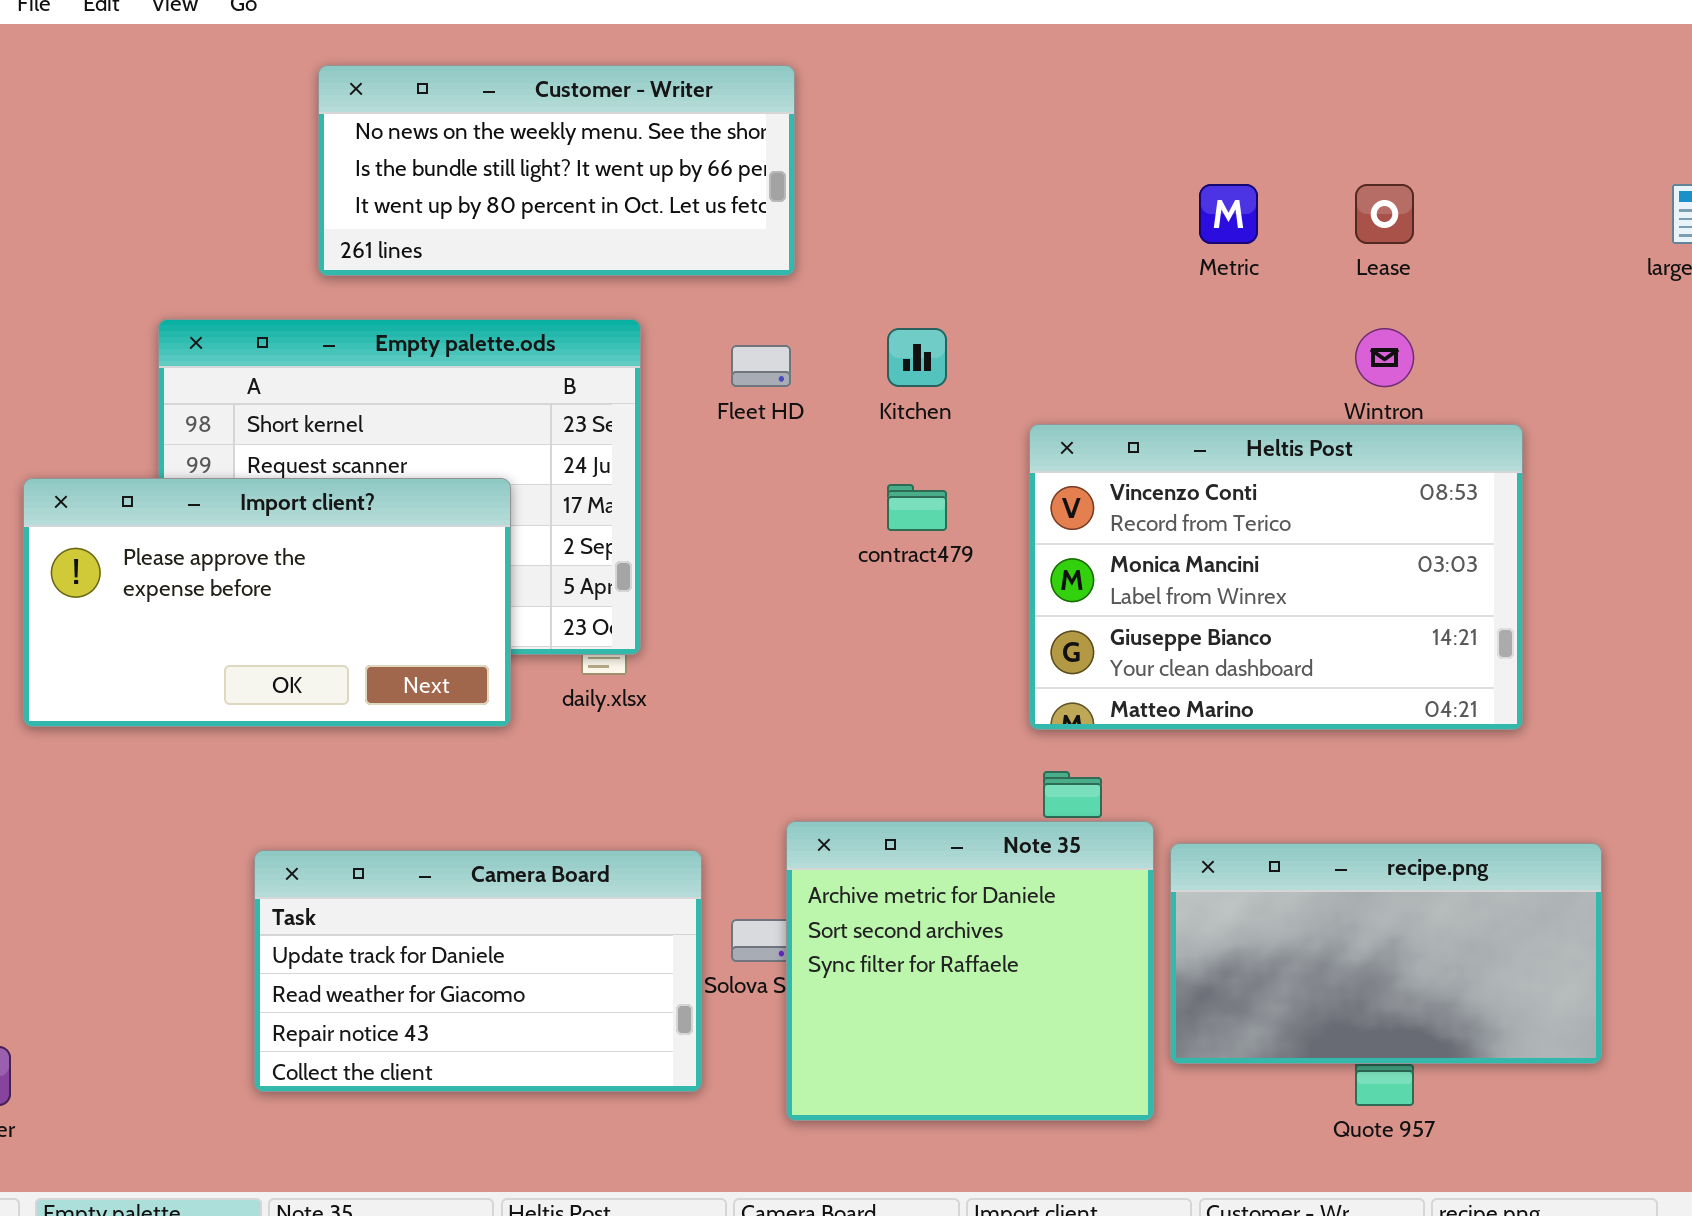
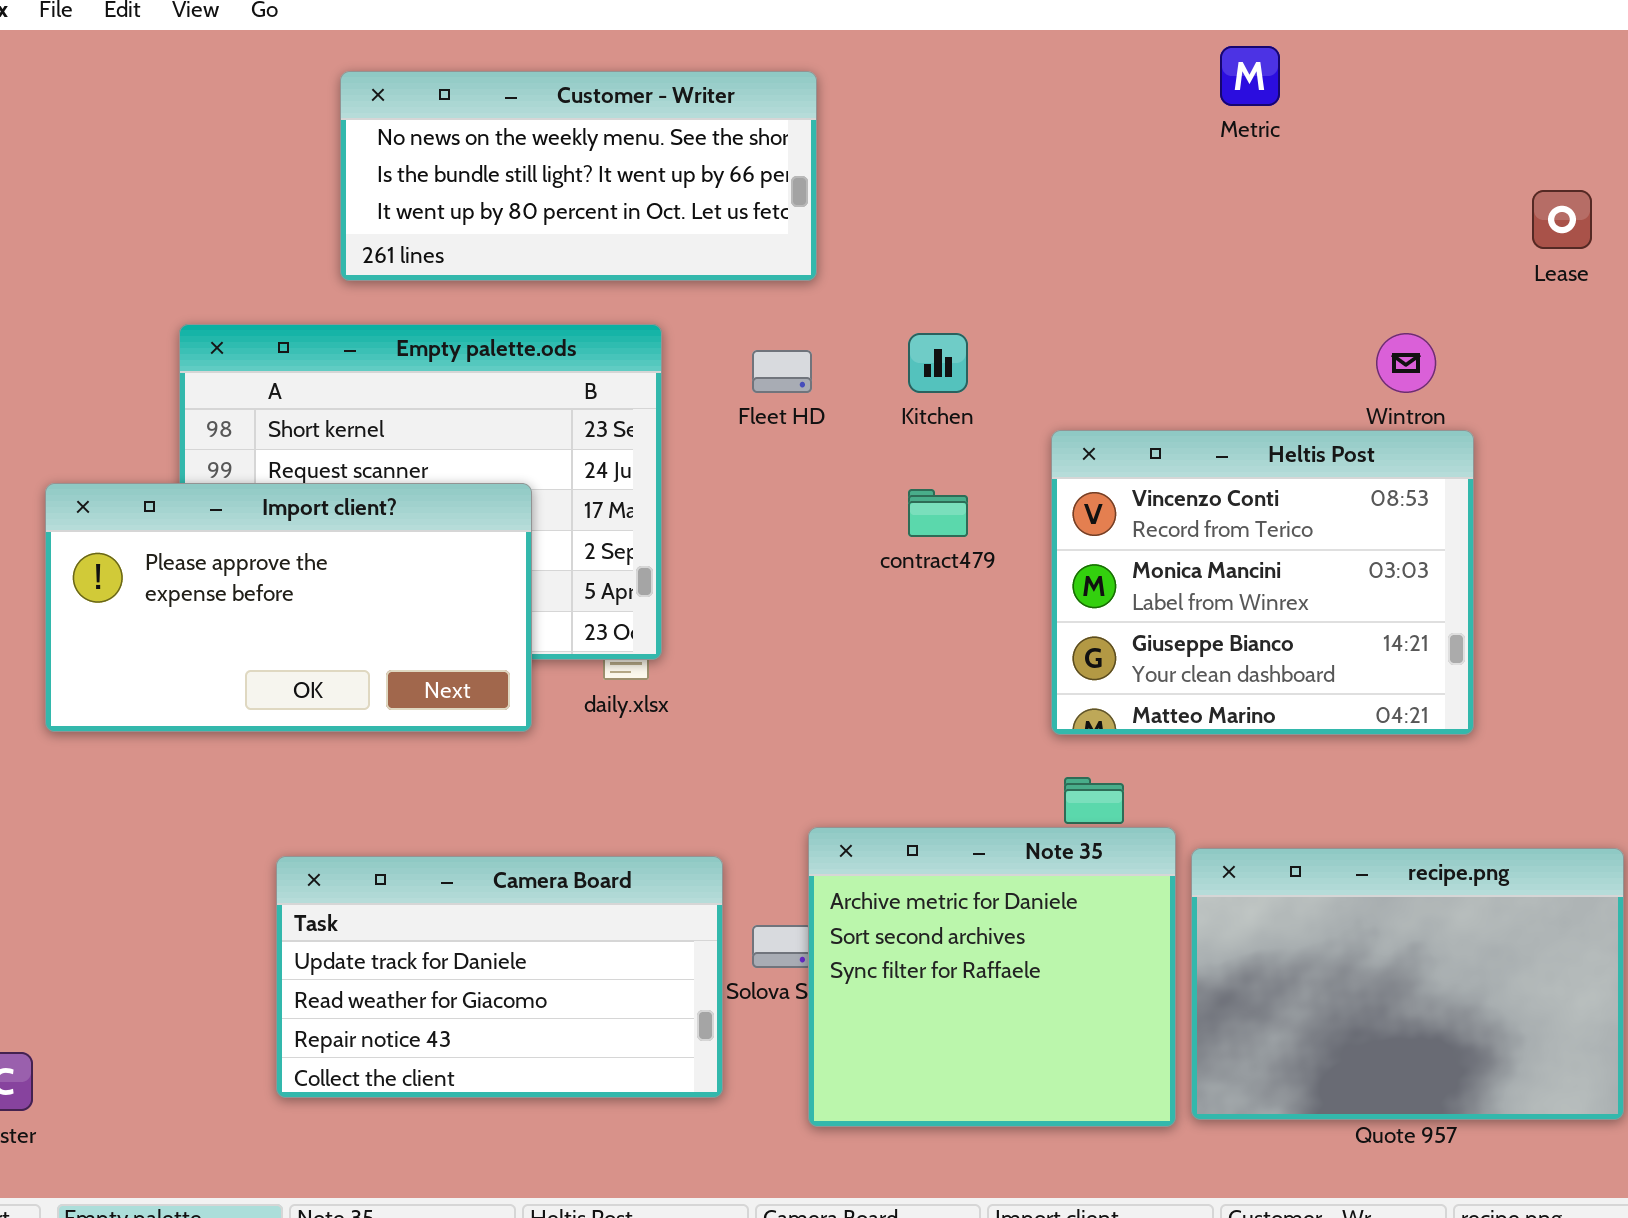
Metric: [1199,184,1258,244] -> [1220,46,1280,106], moved
Lease: [1355,184,1414,244] -> [1532,190,1592,249], moved
Heltis Post: [1029,424,1523,730] -> [1051,430,1474,735], resized
recipe.png: [1170,843,1602,1064] -> [1191,848,1624,1120], resized

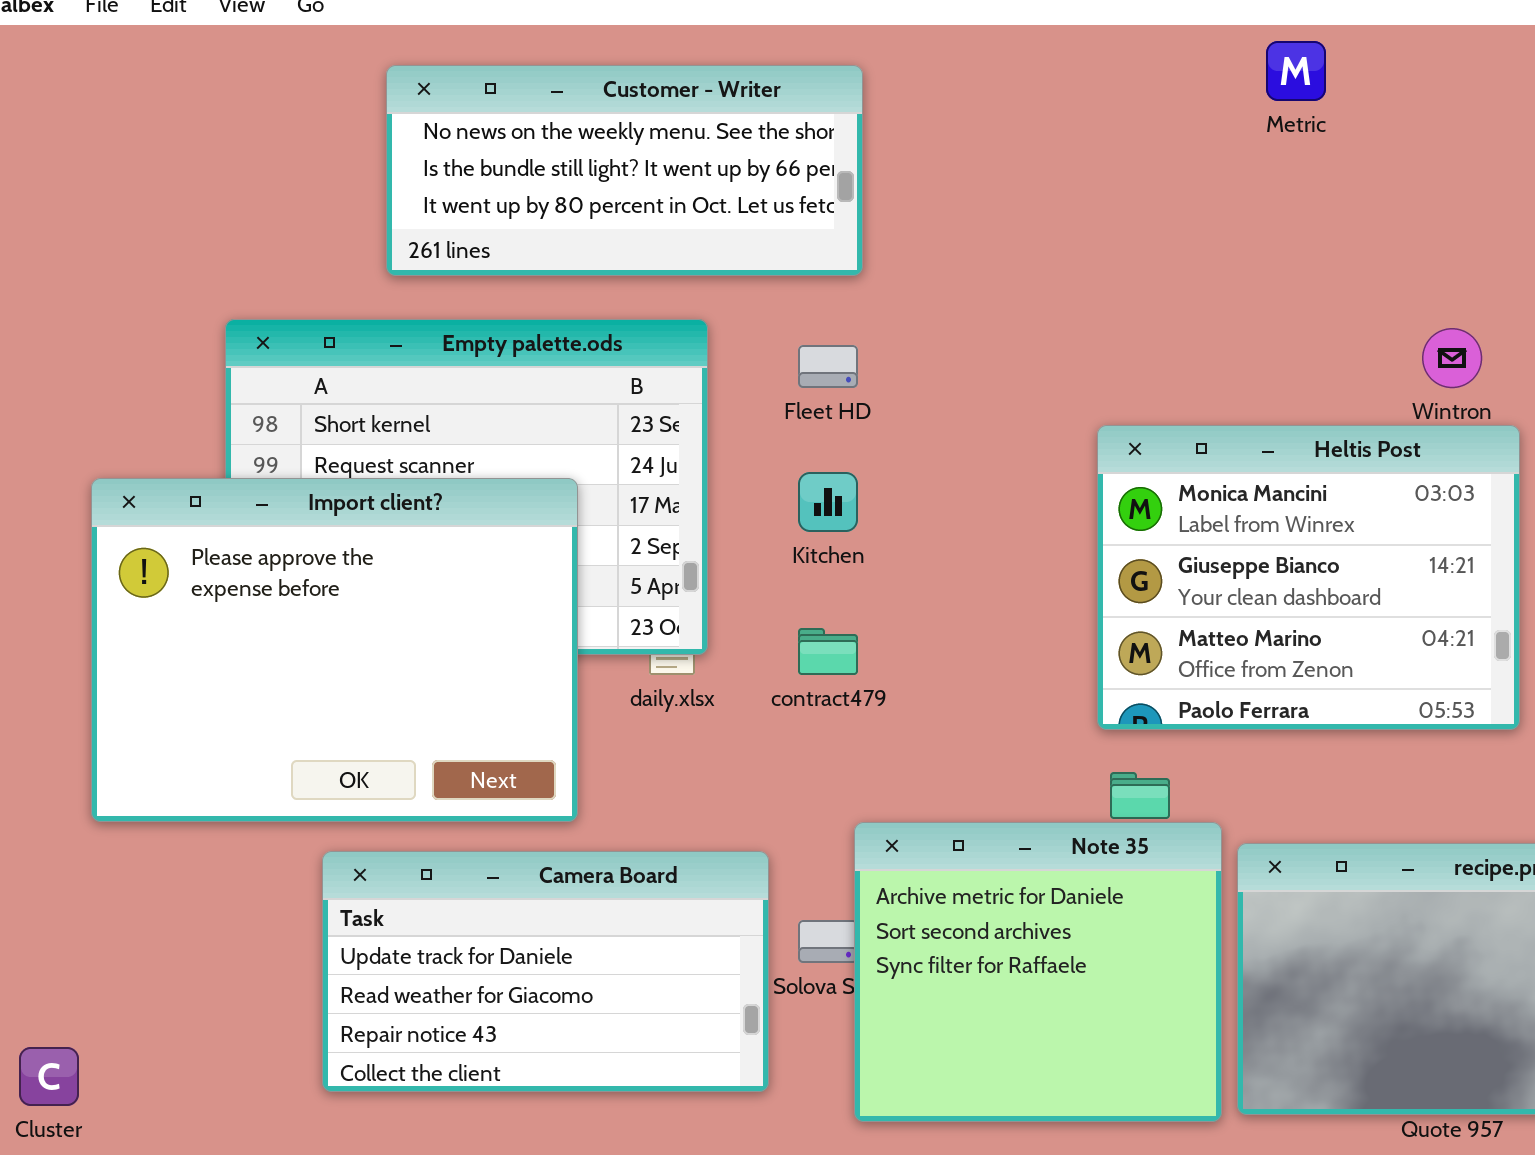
Kitchen: [908,333,968,393] -> [798,472,858,532], moved
Heltis Post: [1051,430,1474,735] -> [1097,425,1520,730], scrolled down 1 row
Import client?: [45,483,532,732] -> [91,478,578,822], resized
contract479: [908,489,968,537] -> [798,628,858,675], moved

